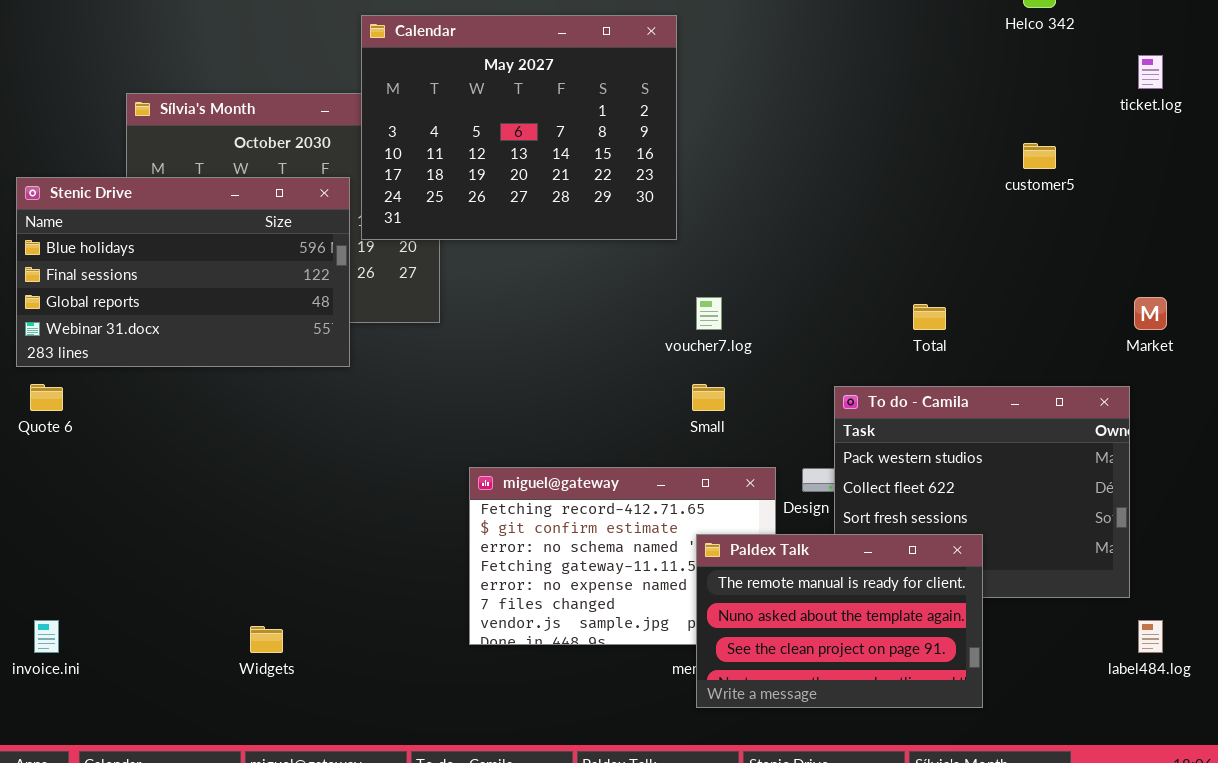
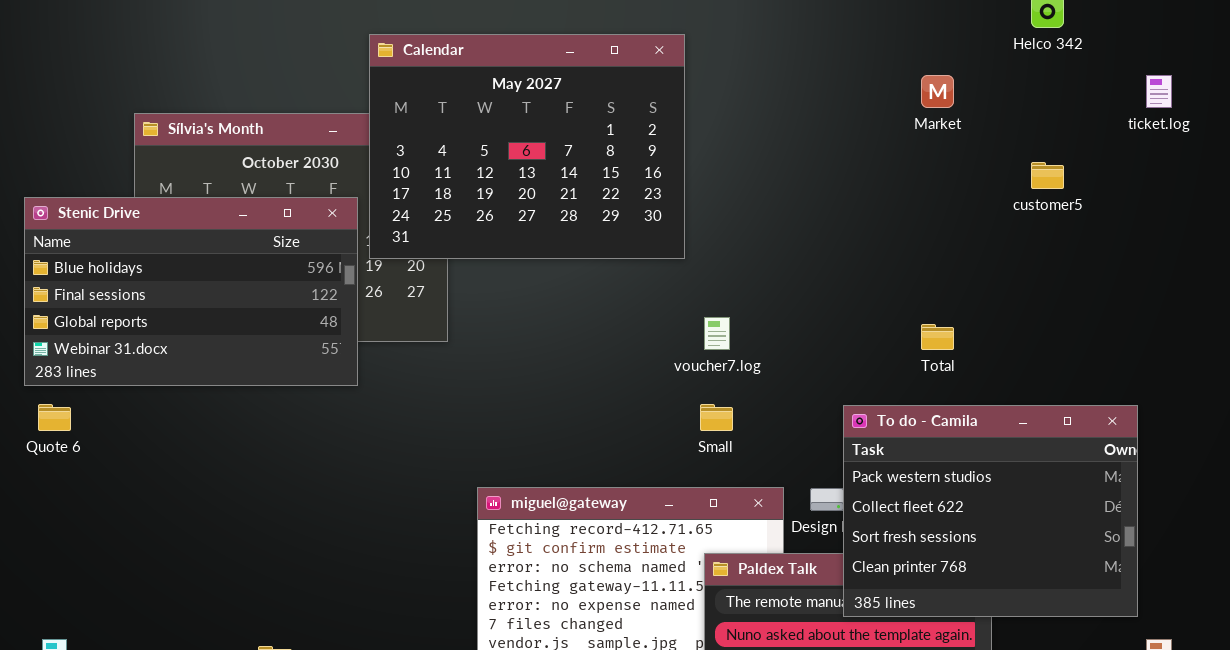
Market: [1134,297,1167,330] -> [921,75,954,108], moved
To do - Camila: [834,386,1130,598] -> [843,405,1138,617], raised

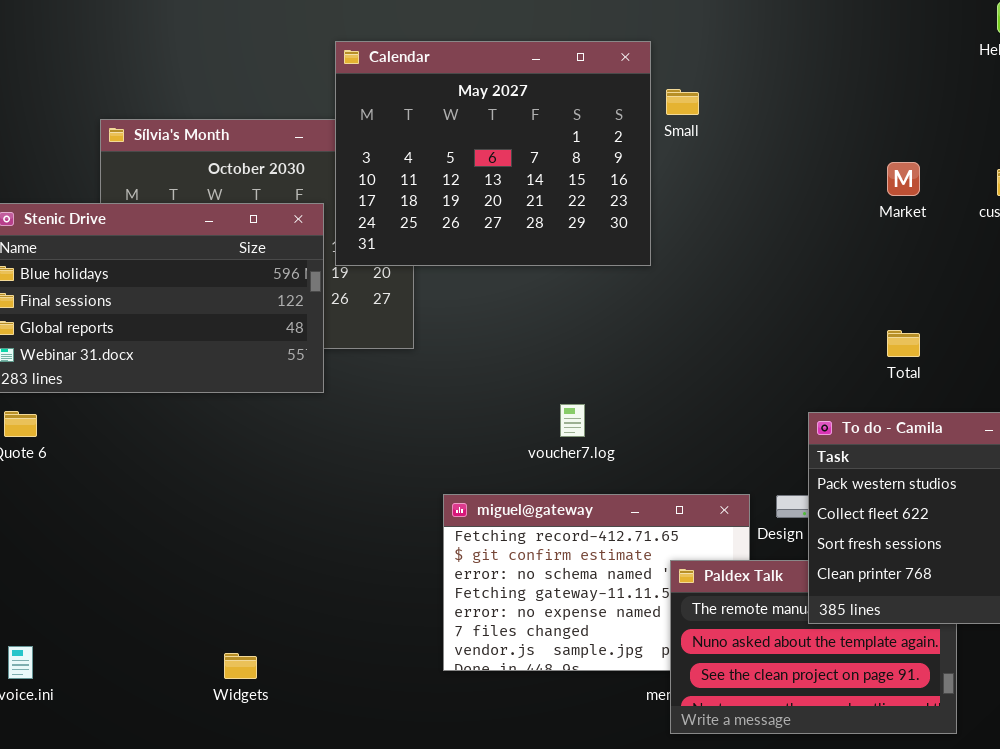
Market: [921,75,954,108] -> [887,162,920,196], moved
voucher7.log: [704,317,730,350] -> [560,404,585,437], moved
Small: [700,404,733,431] -> [666,89,699,115], moved

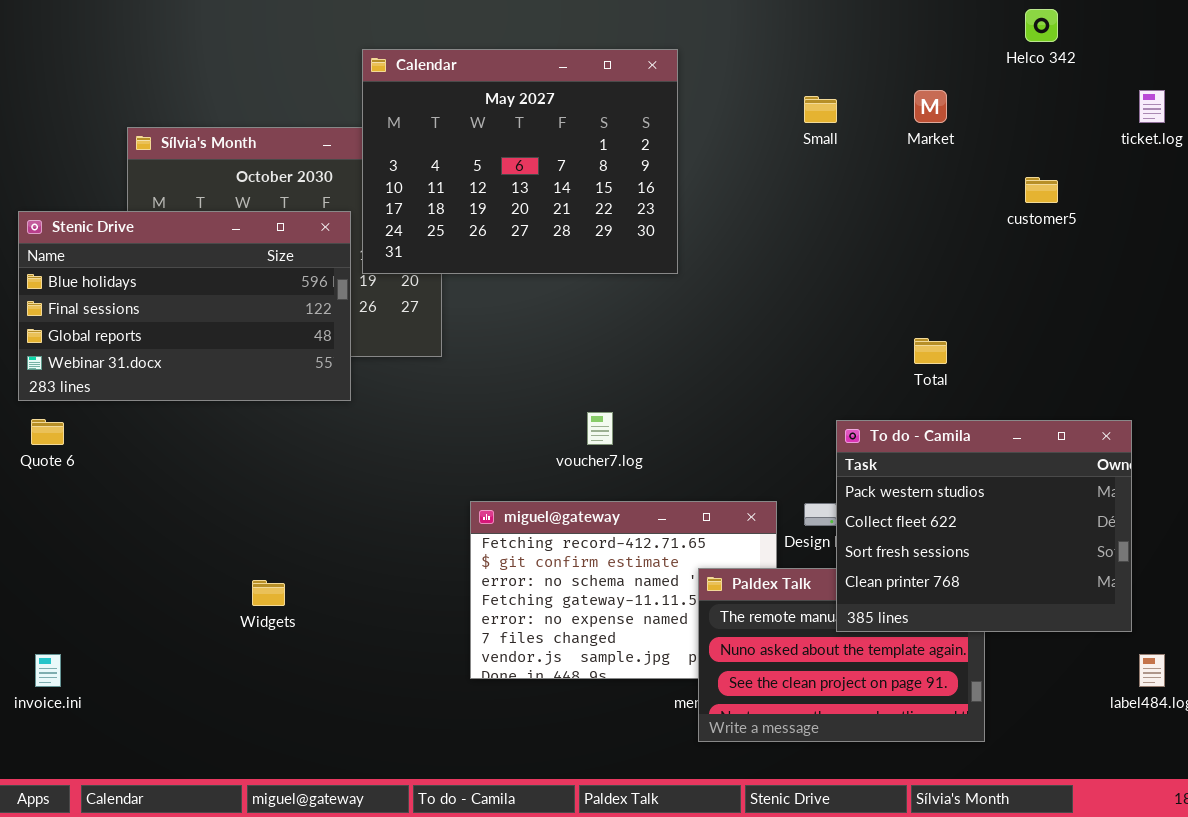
Small: [666,89,699,115] -> [804,96,837,123], moved
Market: [887,162,920,196] -> [914,90,947,123], moved
Widgets: [224,653,257,679] -> [252,580,285,606], moved

